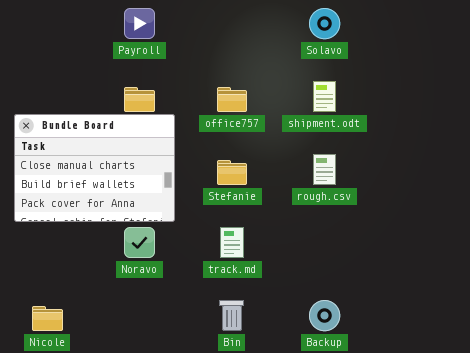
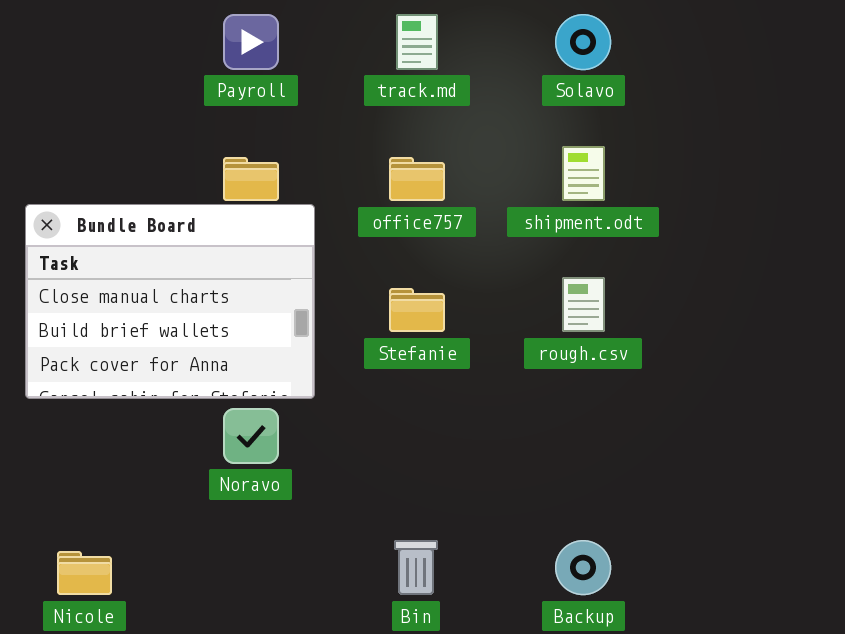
track.md: [220,227,244,258] -> [396,14,438,70], moved

